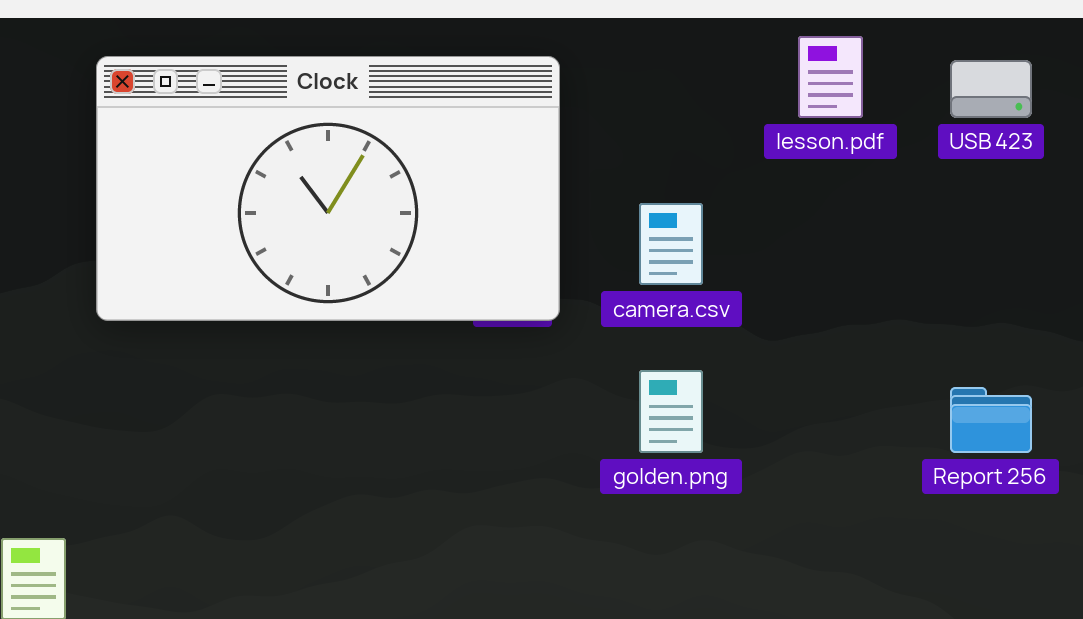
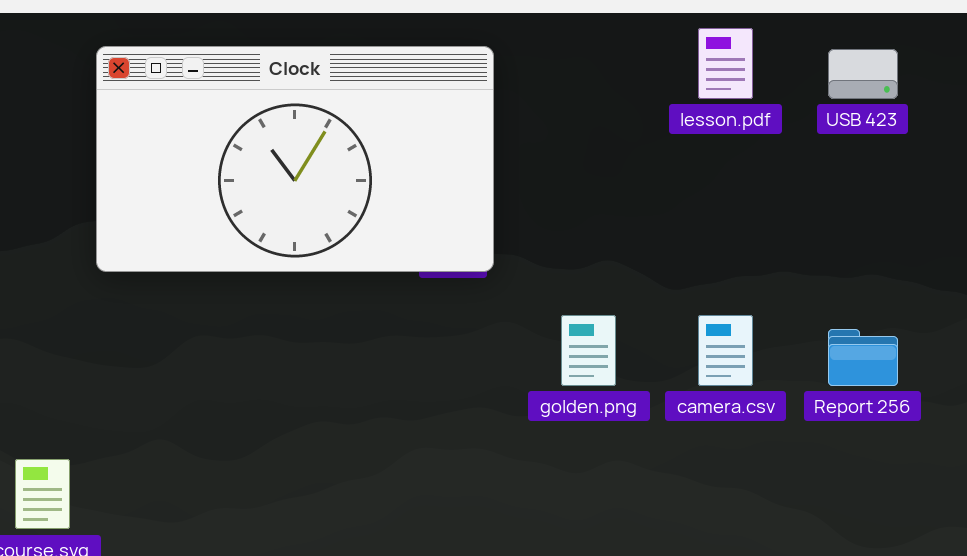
camera.csv: [639,203,703,285] -> [698,315,753,386], moved

